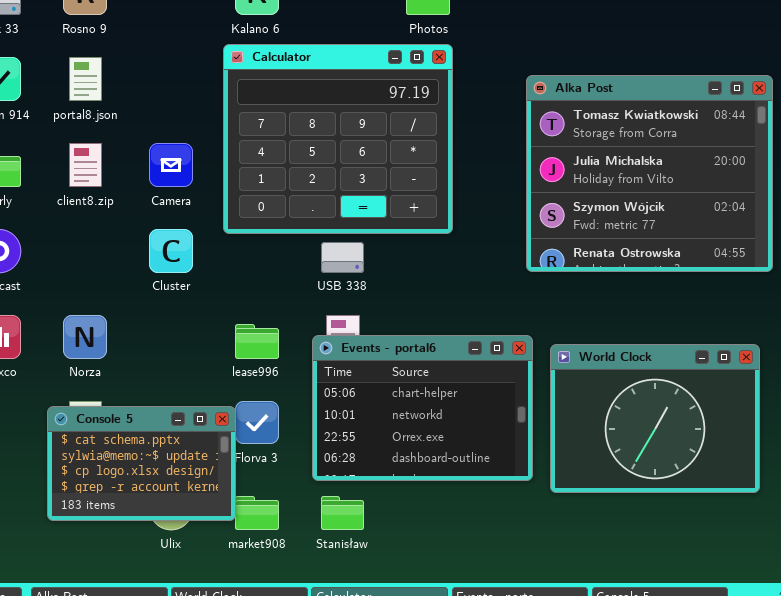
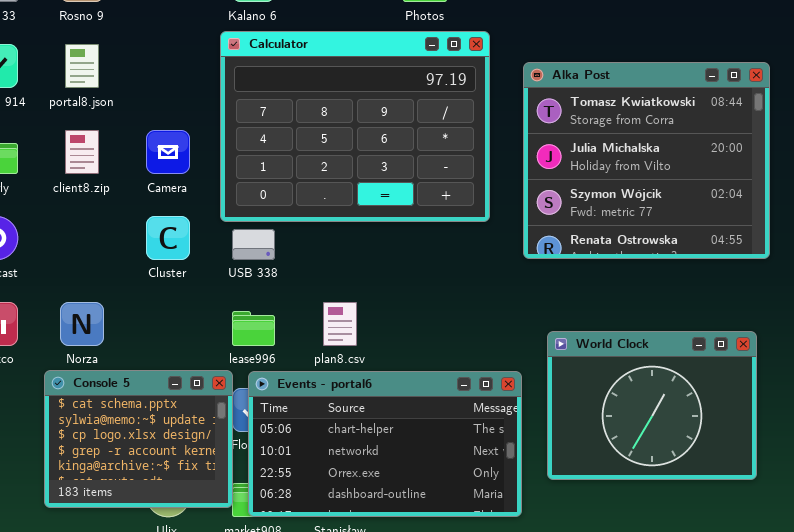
Calculator: [223,44,453,234] -> [220,31,490,222], resized
USB 338: [321,242,364,273] -> [232,229,275,260], moved
Events - portal6: [312,335,533,481] -> [248,371,522,517], moved, resized
Console 5: [47,406,236,521] -> [44,370,233,508], resized

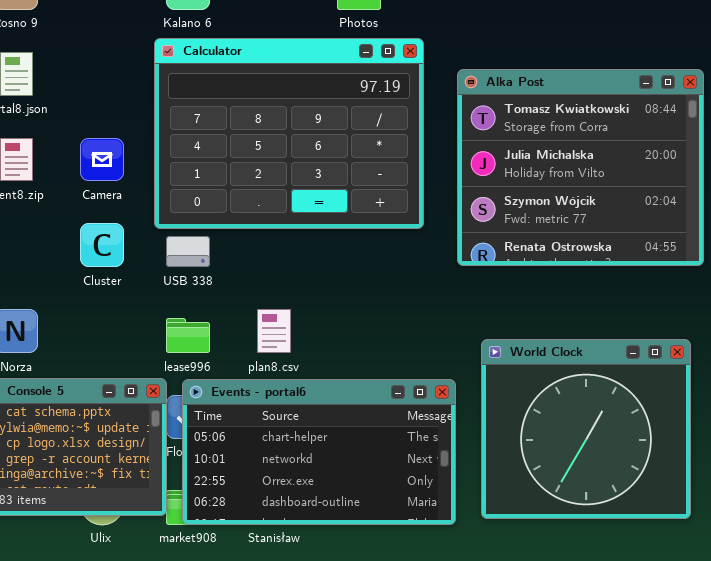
World Clock: [547,331,757,480] -> [481,339,691,519], resized

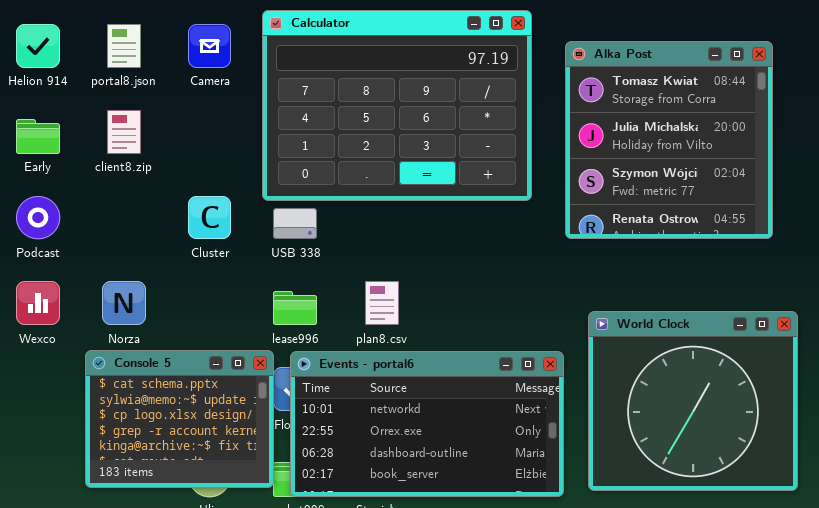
Alka Post: [457,69,704,266] -> [565,41,773,239], resized
Camera: [80,138,124,181] -> [188,24,231,68], moved
Events - portal6: [182,379,456,525] -> [290,351,564,497], scrolled down 1 row

